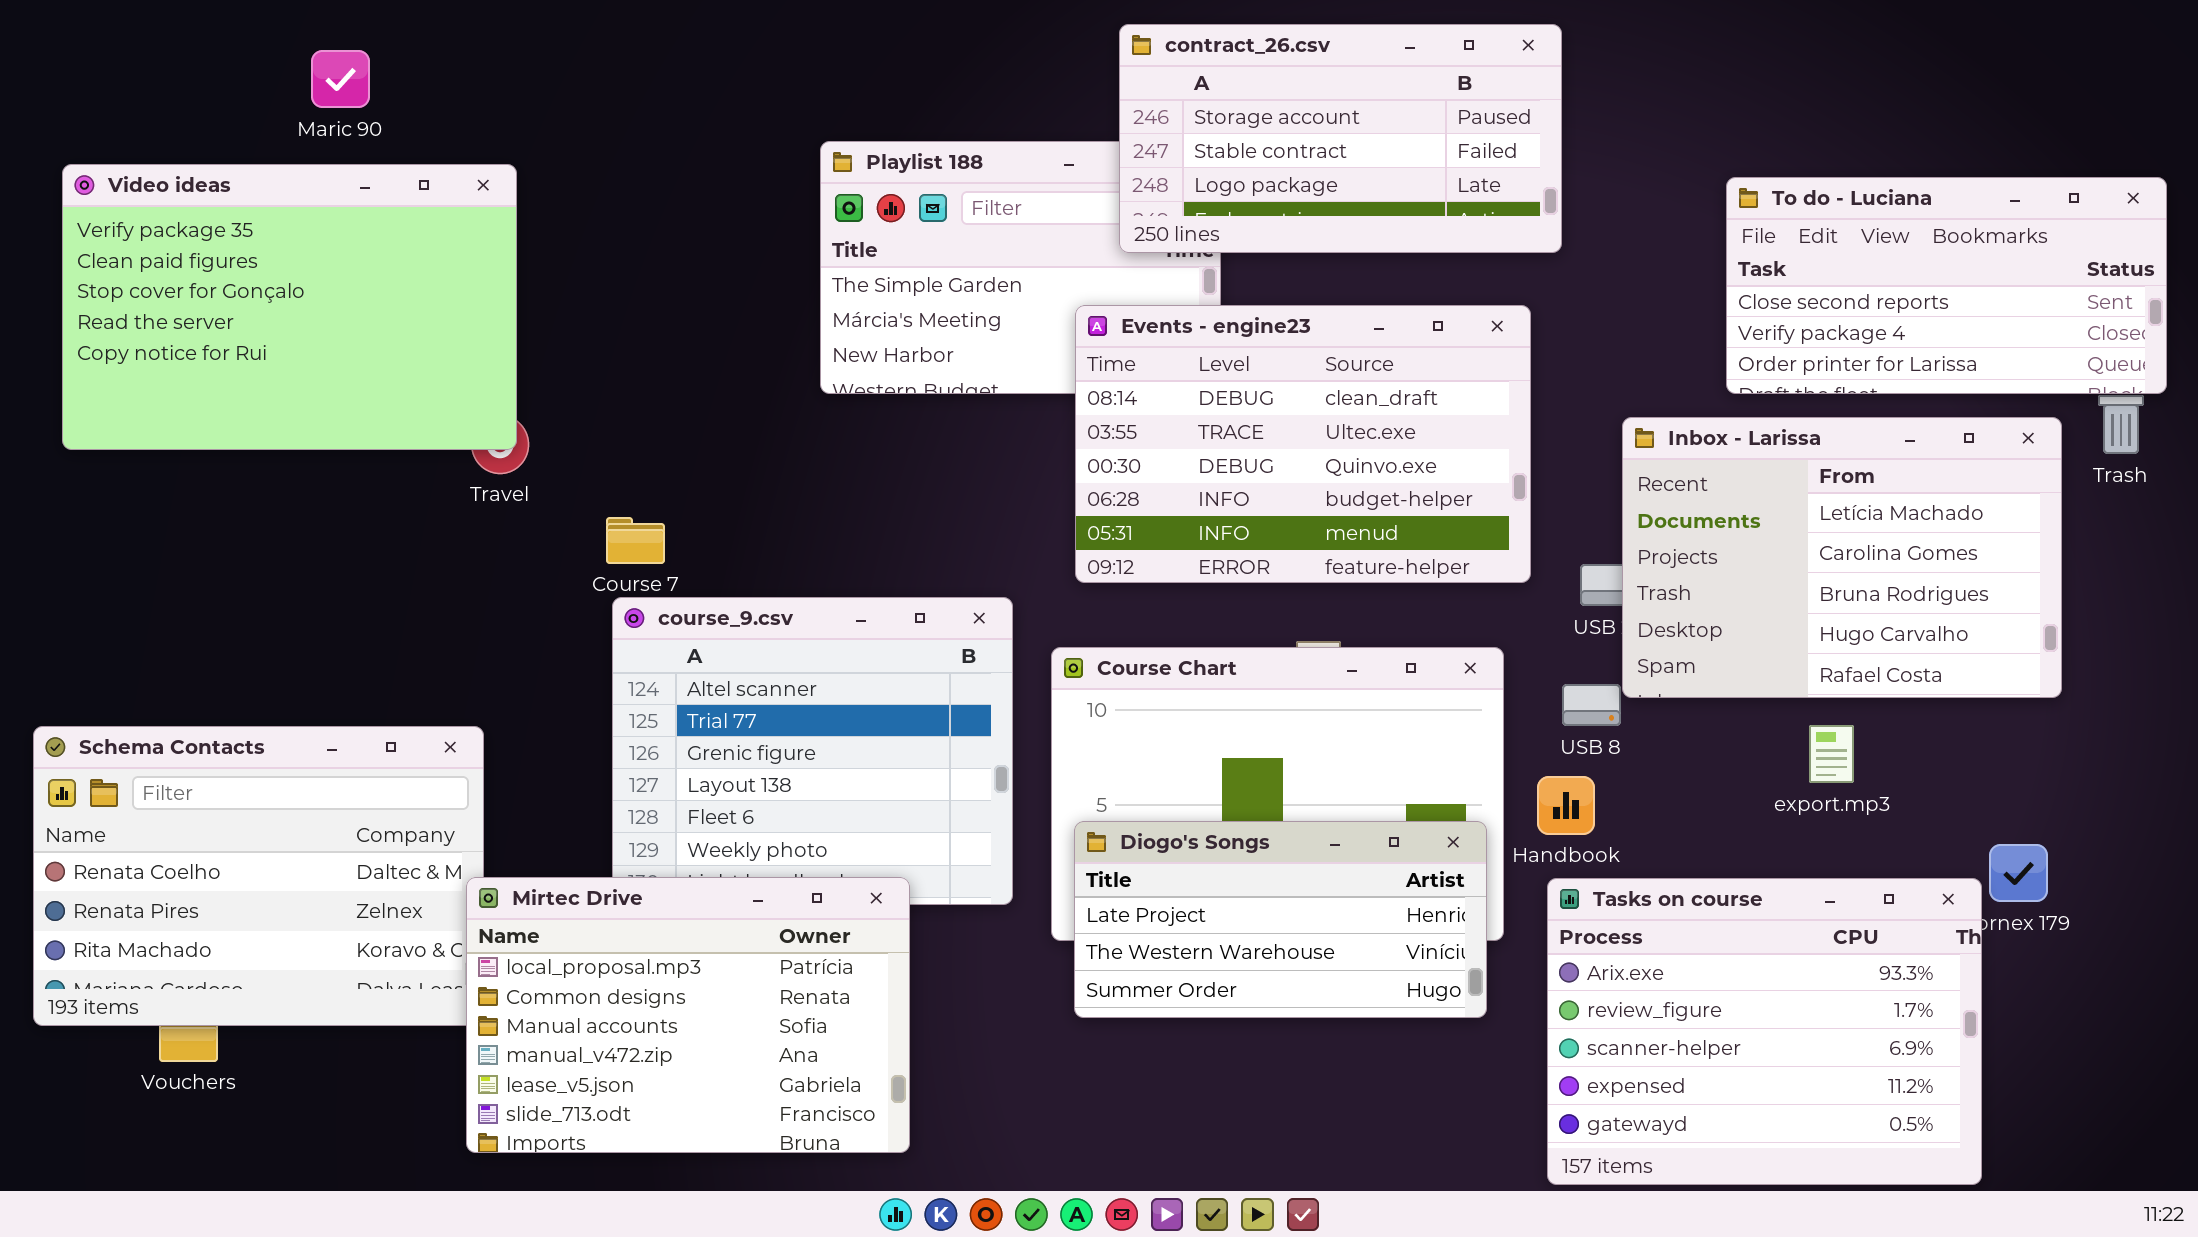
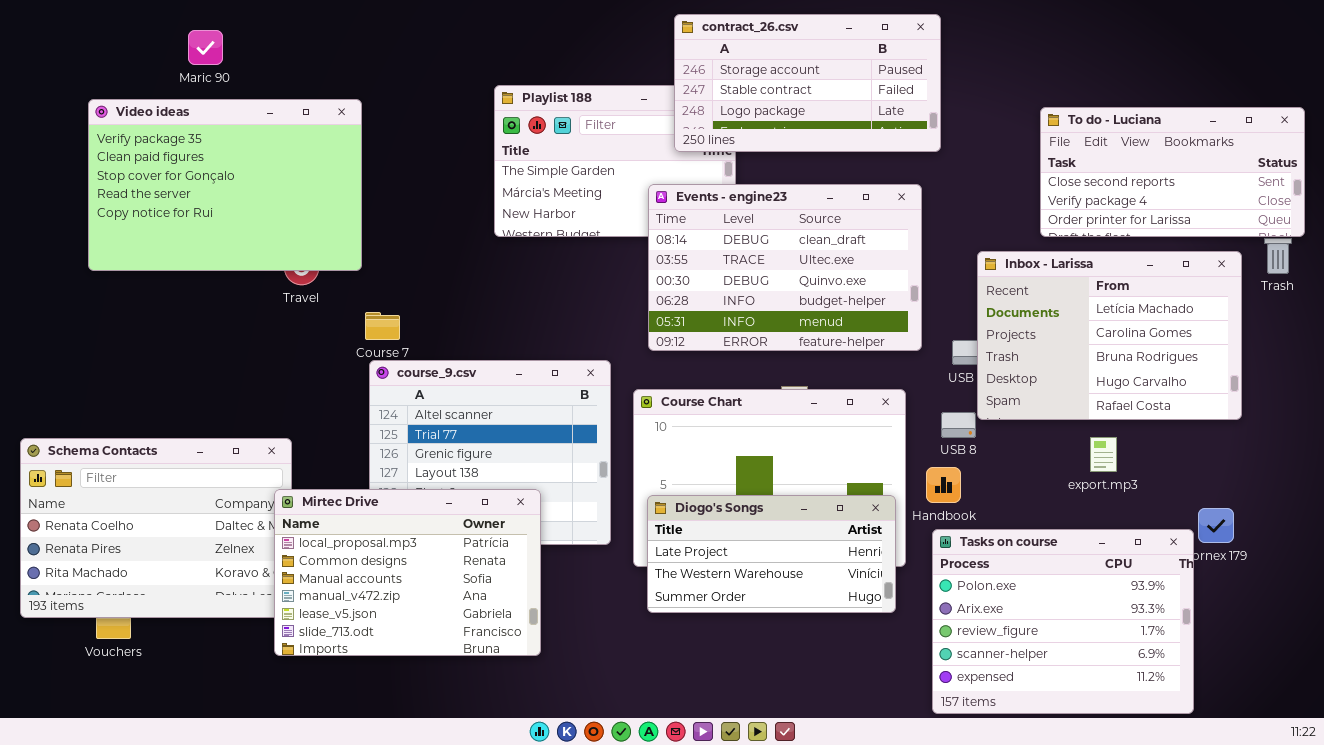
Video ideas: [62,164,517,450] -> [88,99,362,271], moved
Mirtec Drive: [466,877,910,1153] -> [274,489,541,656], moved
Tasks on course: [1547,878,1982,1185] -> [932,529,1194,714], scrolled up 1 row

